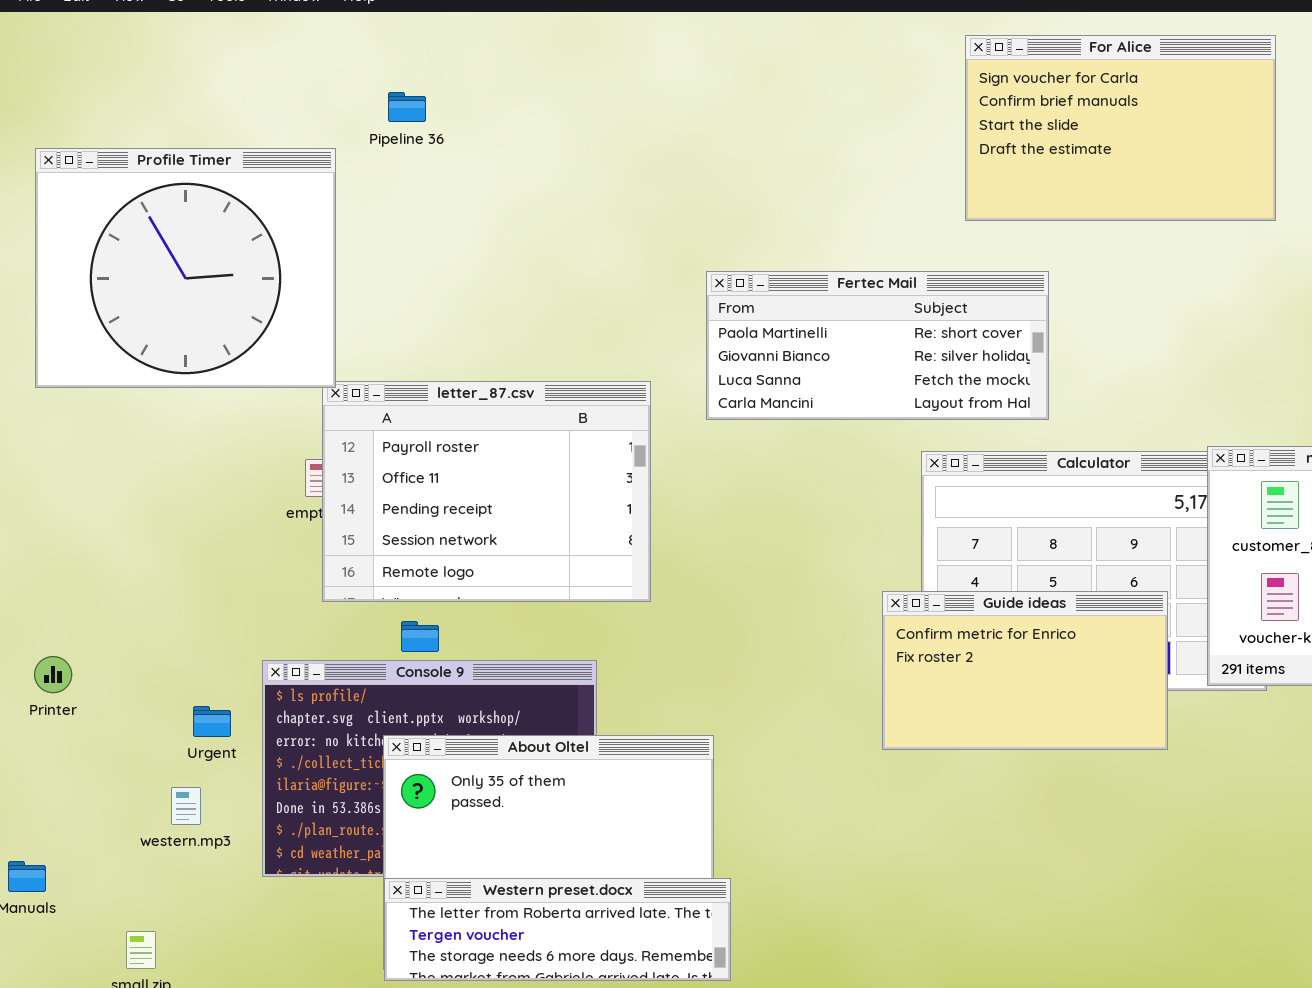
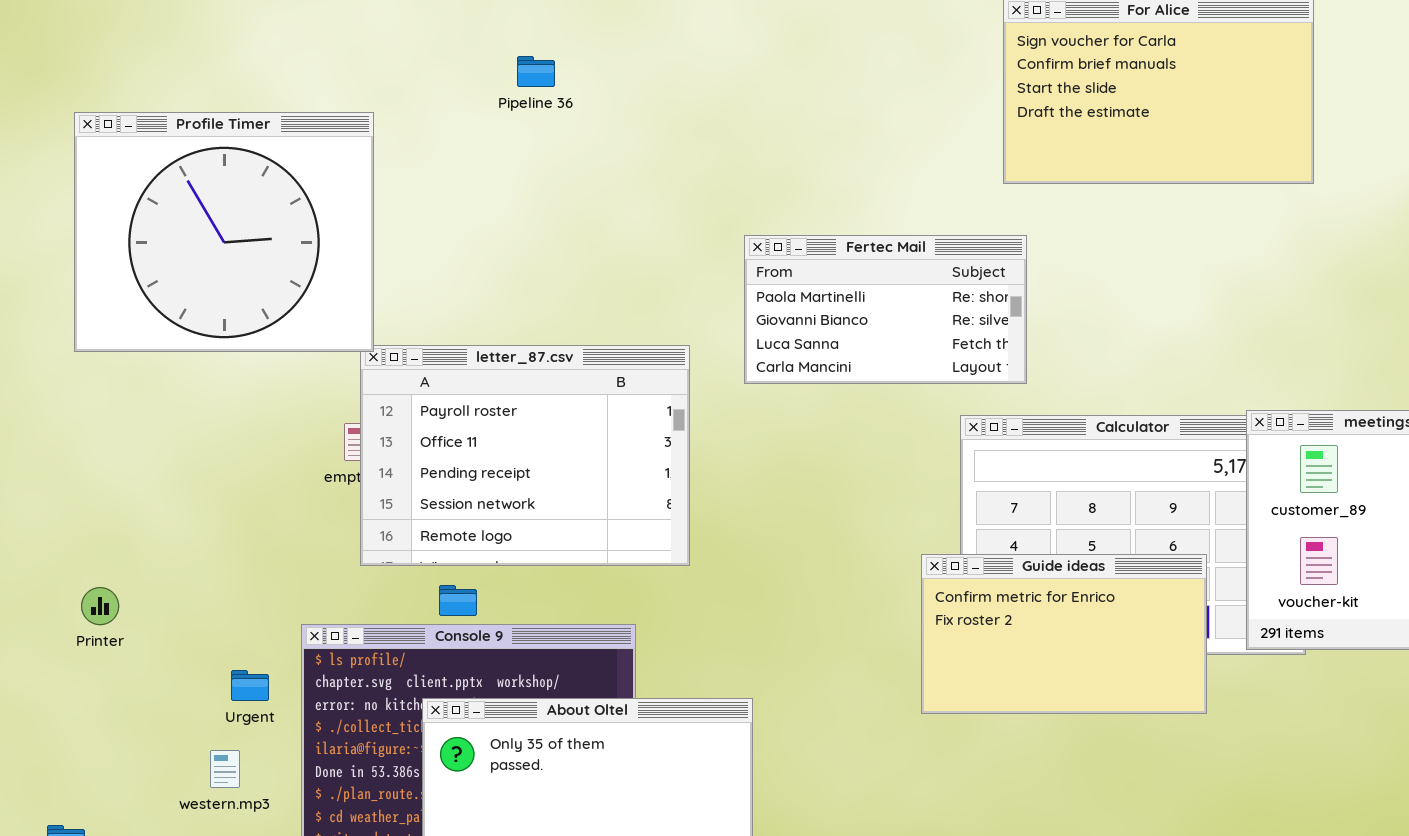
Pipeline 36: [388,92,426,122] -> [517,56,555,87], moved
Fertec Mail: [706,271,1049,420] -> [744,235,1027,384], resized
Printer: [34,656,72,693] -> [81,587,119,625], moved

